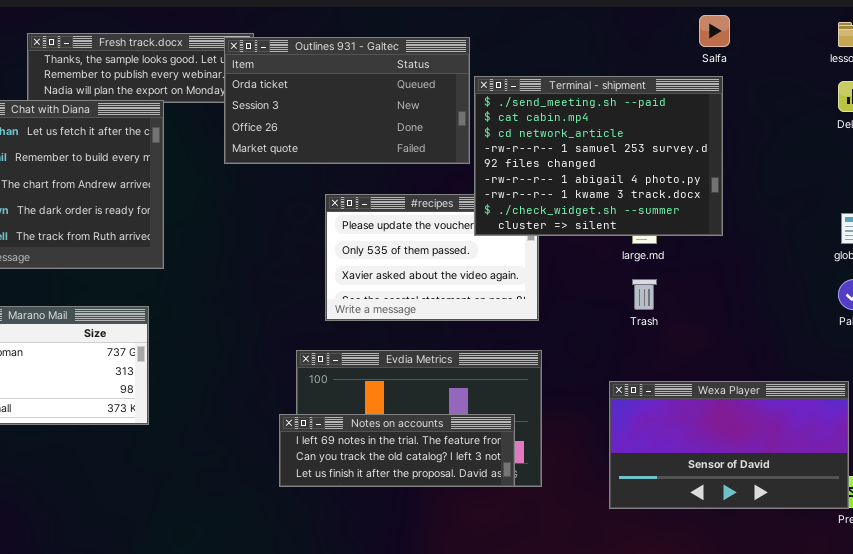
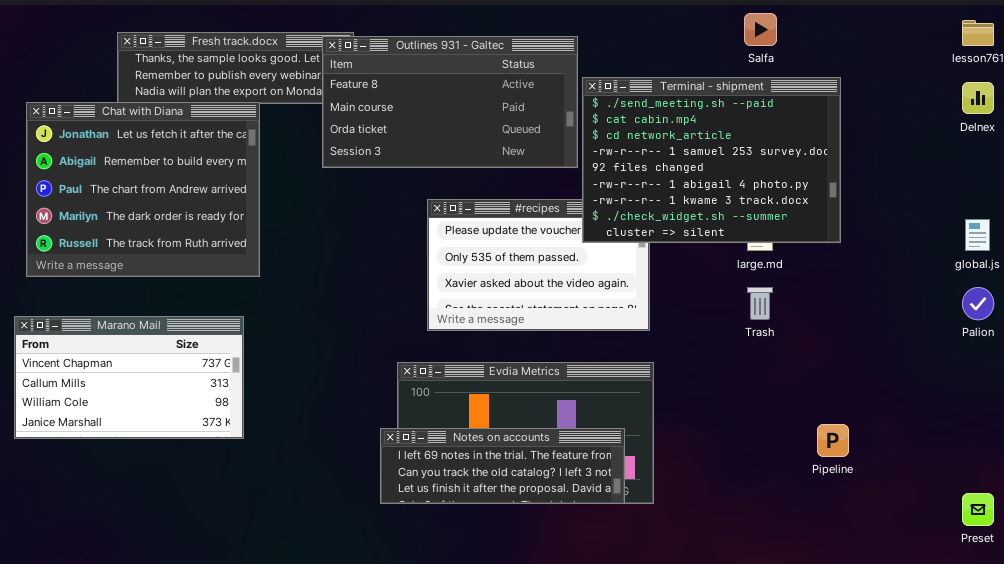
Salfa: [699,15,730,47] -> [744,13,777,46], moved
Outlines 931 - Galtec: [224,37,470,164] -> [322,36,578,168], scrolled up 2 rows
Wexa Player: [609,381,849,509] -> none, closed

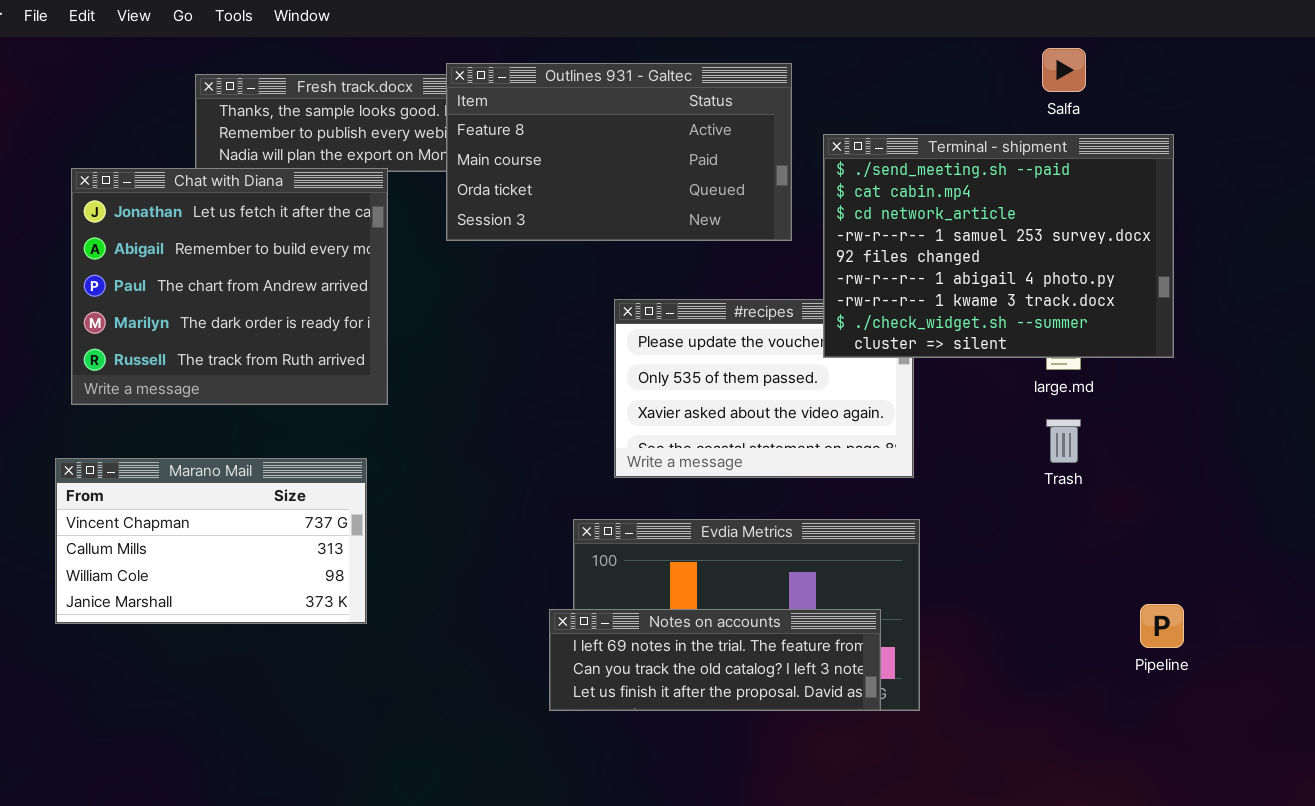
Outlines 931 - Galtec: [322,36,578,168] -> [446,63,792,241], moved

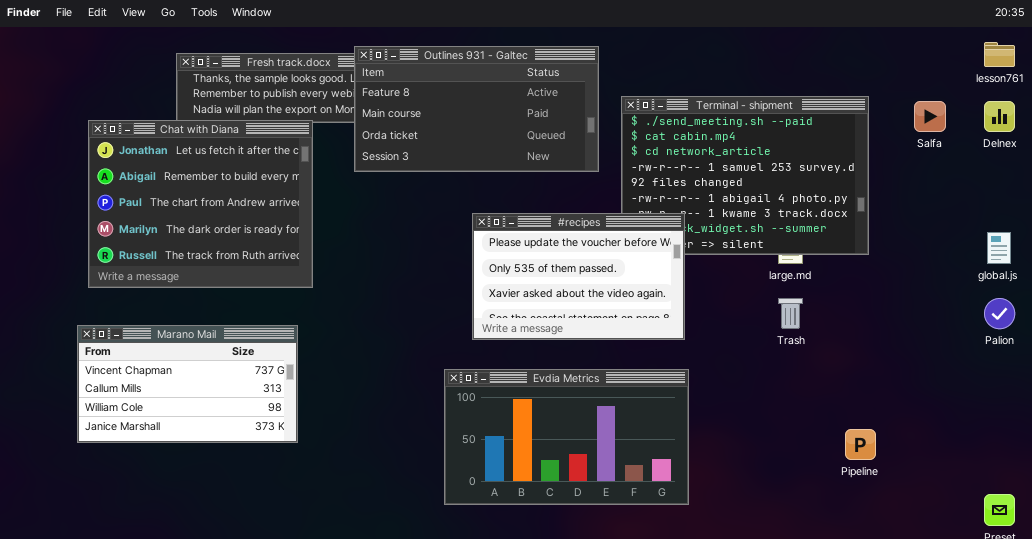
Salfa: [1042,48,1086,92] -> [914,101,946,132], moved
#recipes: [614,299,914,478] -> [472,213,685,340], raised
Notes on accounts: [549,609,881,711] -> none, closed

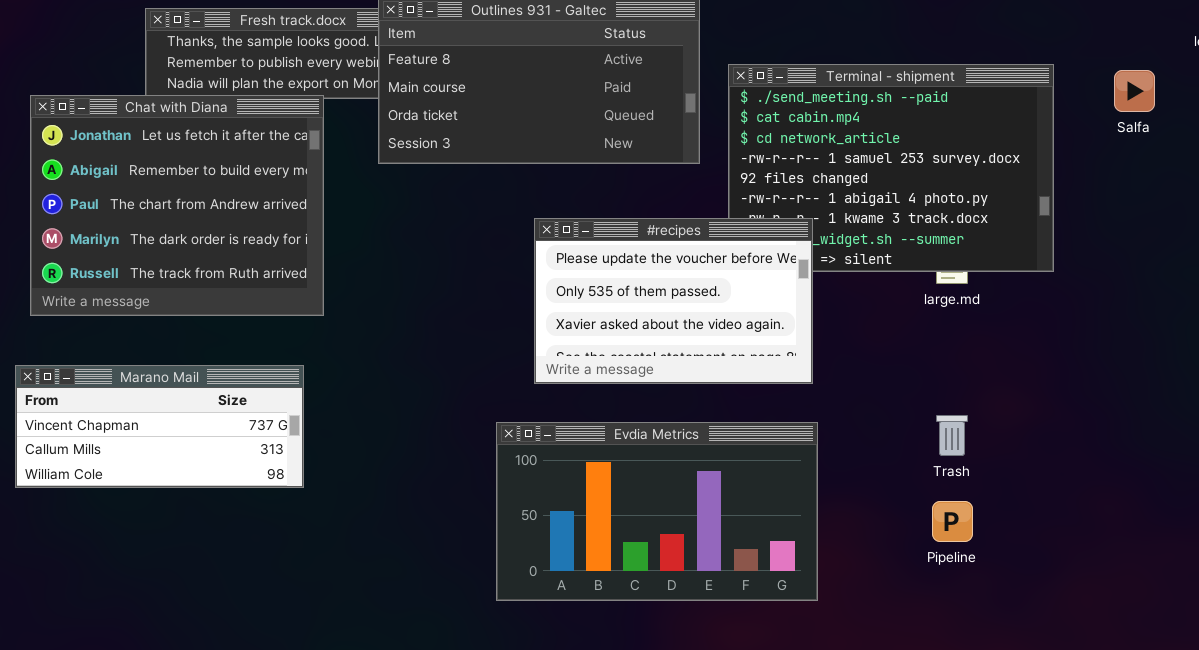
Trash: [778,298,803,329] -> [936,415,968,456], moved
Marano Mail: [77,325,298,443] -> [15,365,304,488], resized
Pipeline: [845,429,876,460] -> [932,501,973,542], moved

